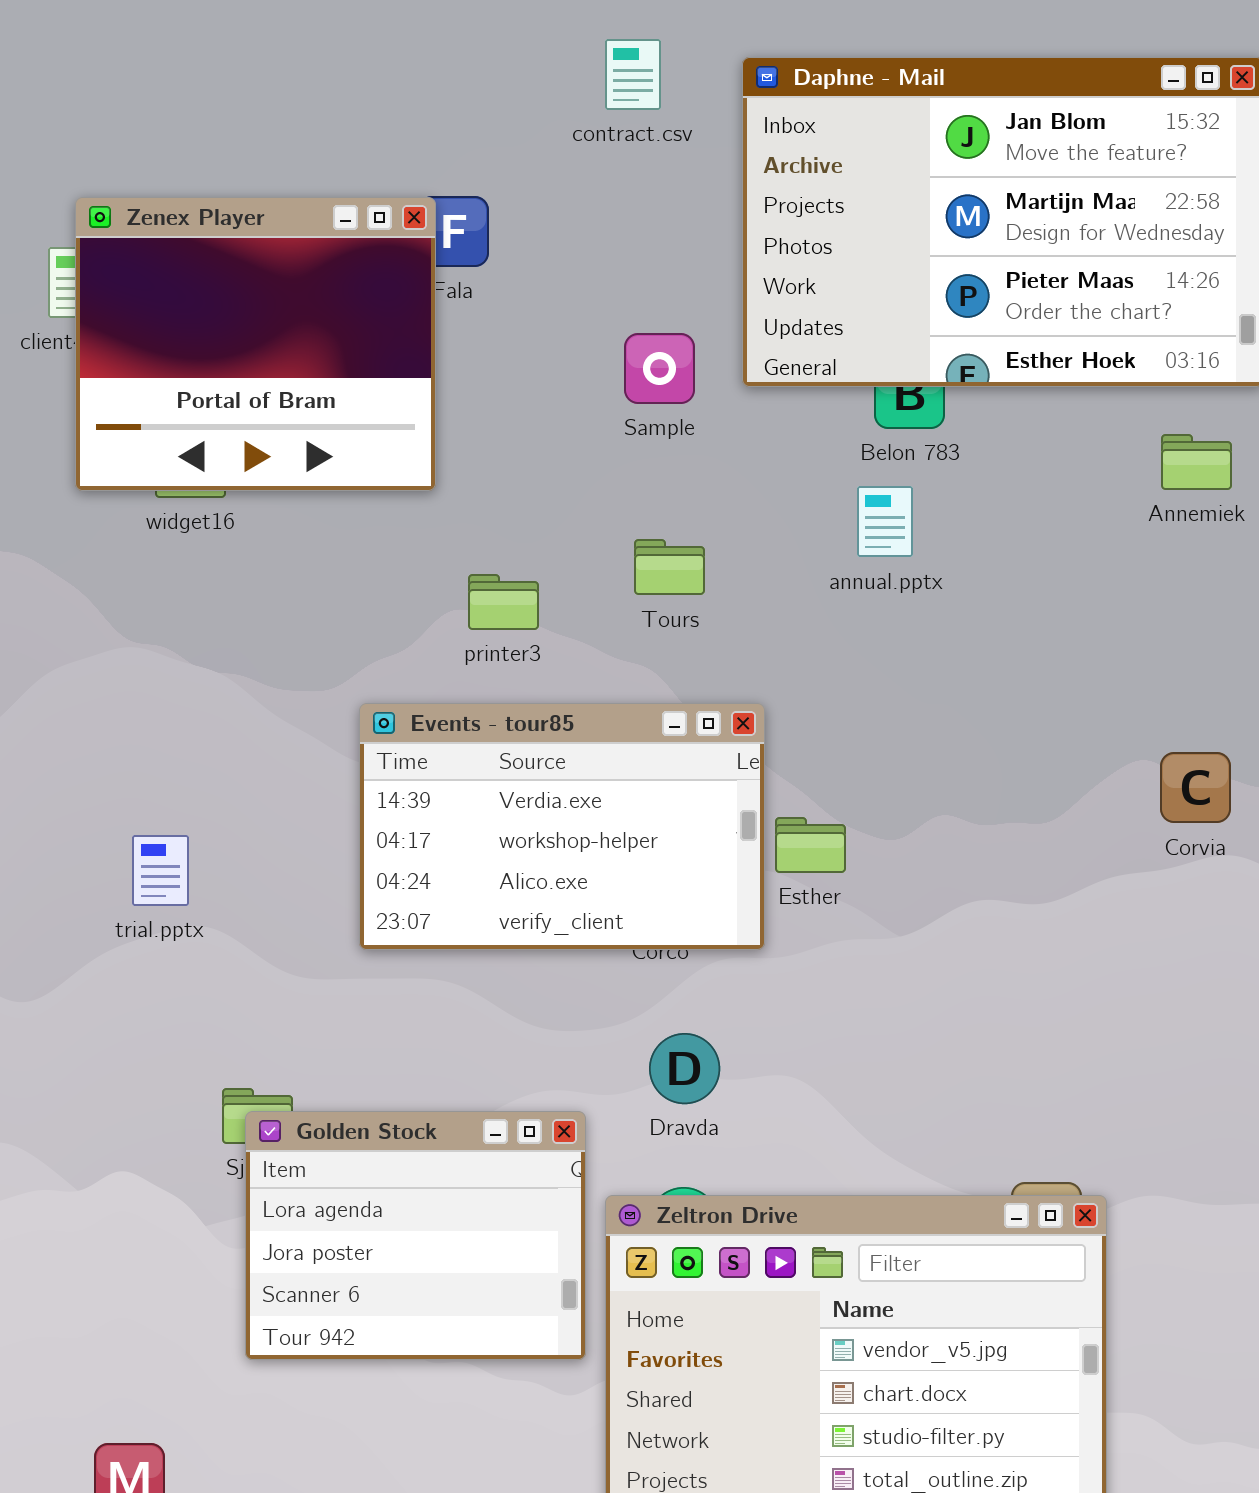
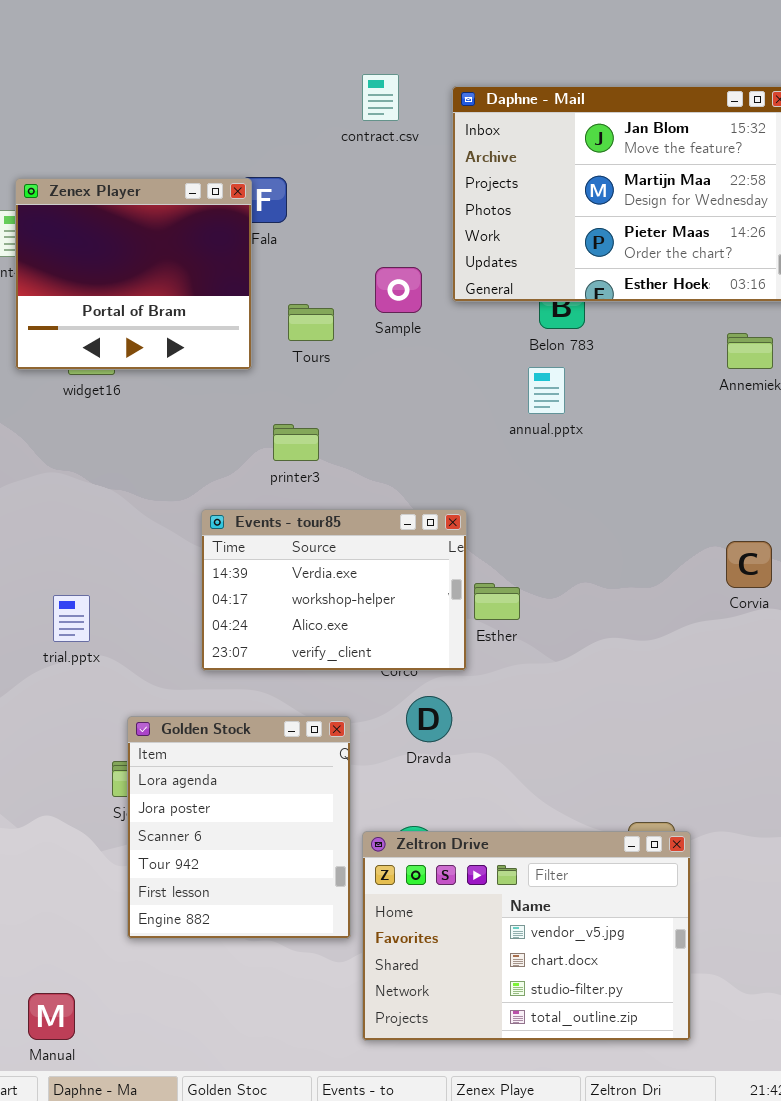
Tours: [634,539,705,595] -> [288,304,334,341], moved
Dravda: [649,1033,720,1104] -> [406,696,452,742], moved
Golden Stock: [245,1111,586,1360] -> [127,716,351,939], resized

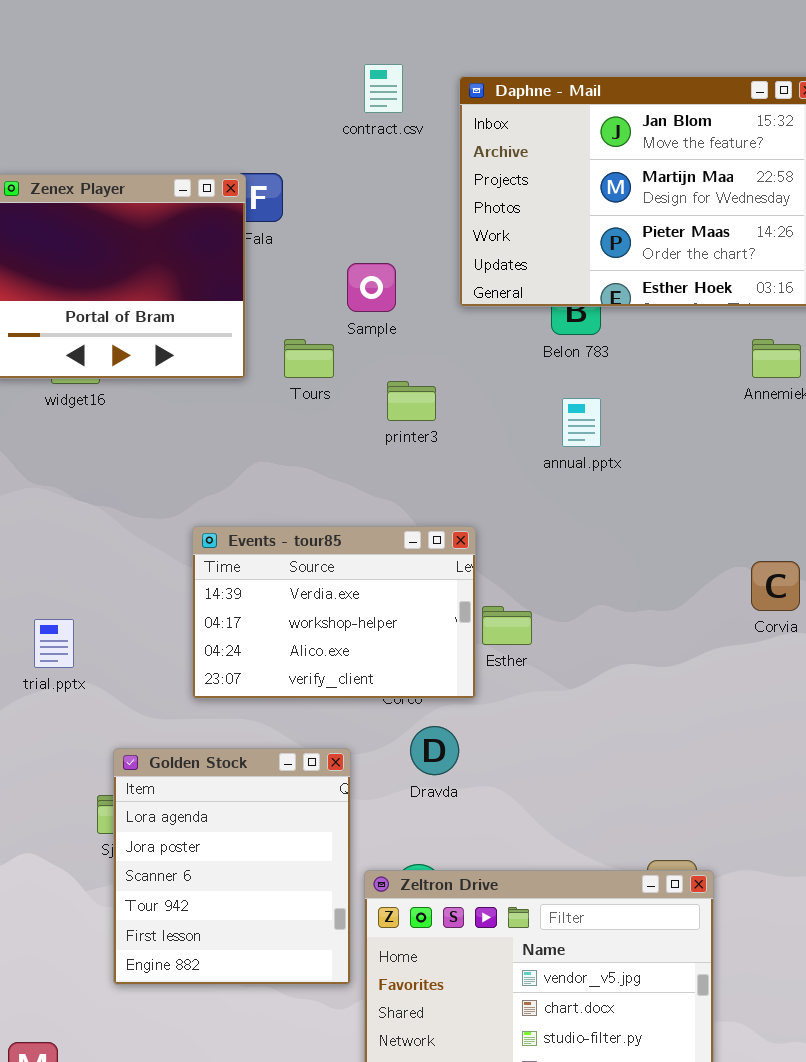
Sample: [375,267,422,313] -> [347,263,396,312], moved
Tours: [288,304,334,341] -> [284,339,334,378], moved
annual.pptx: [528,367,565,414] -> [562,398,601,447], moved
printer3: [273,424,319,461] -> [387,381,436,421], moved

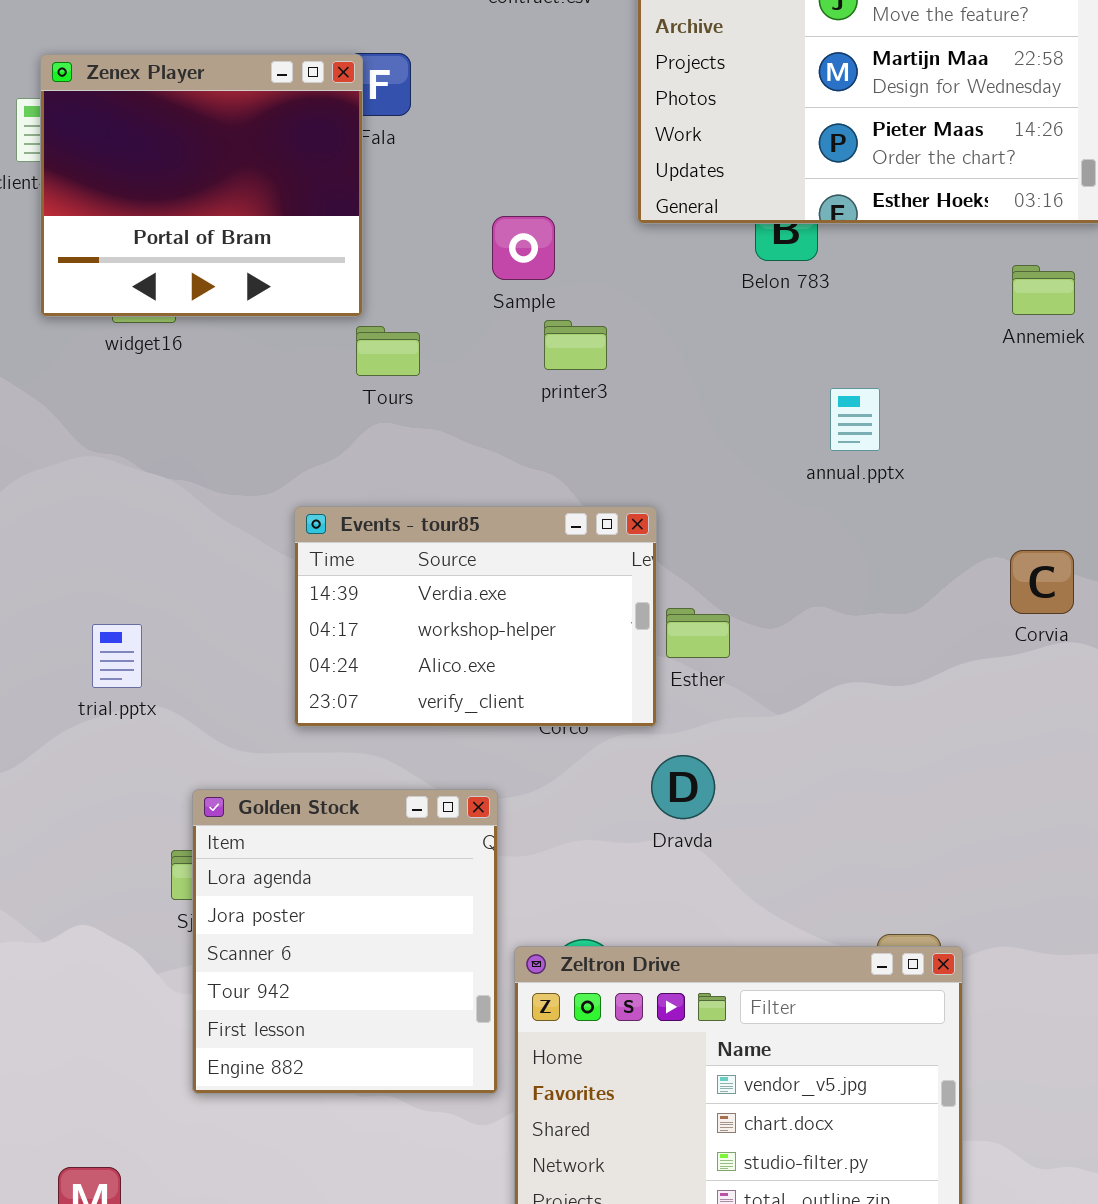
Sample: [347,263,396,312] -> [492,216,555,280], moved
Tours: [284,339,334,378] -> [356,326,420,376], moved
annual.pptx: [562,398,601,447] -> [830,388,880,451], moved
Dravda: [410,726,459,775] -> [651,755,715,819], moved

